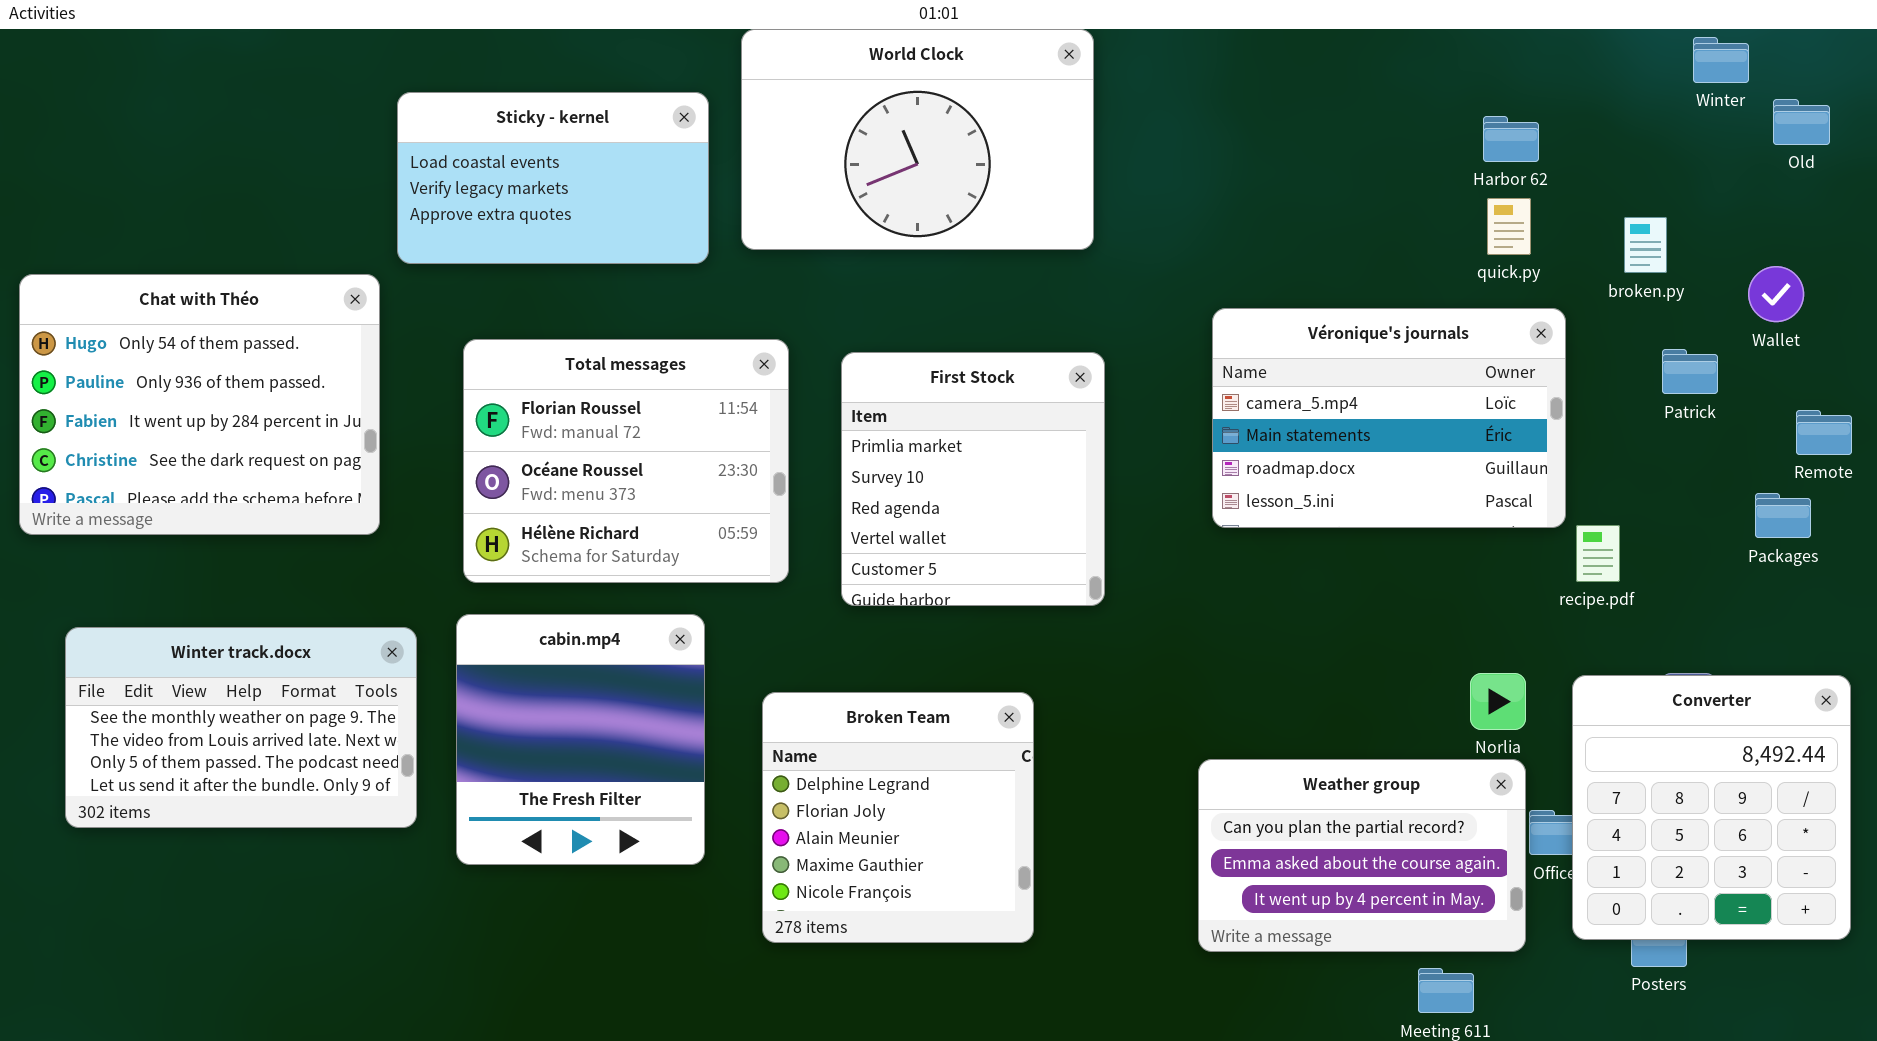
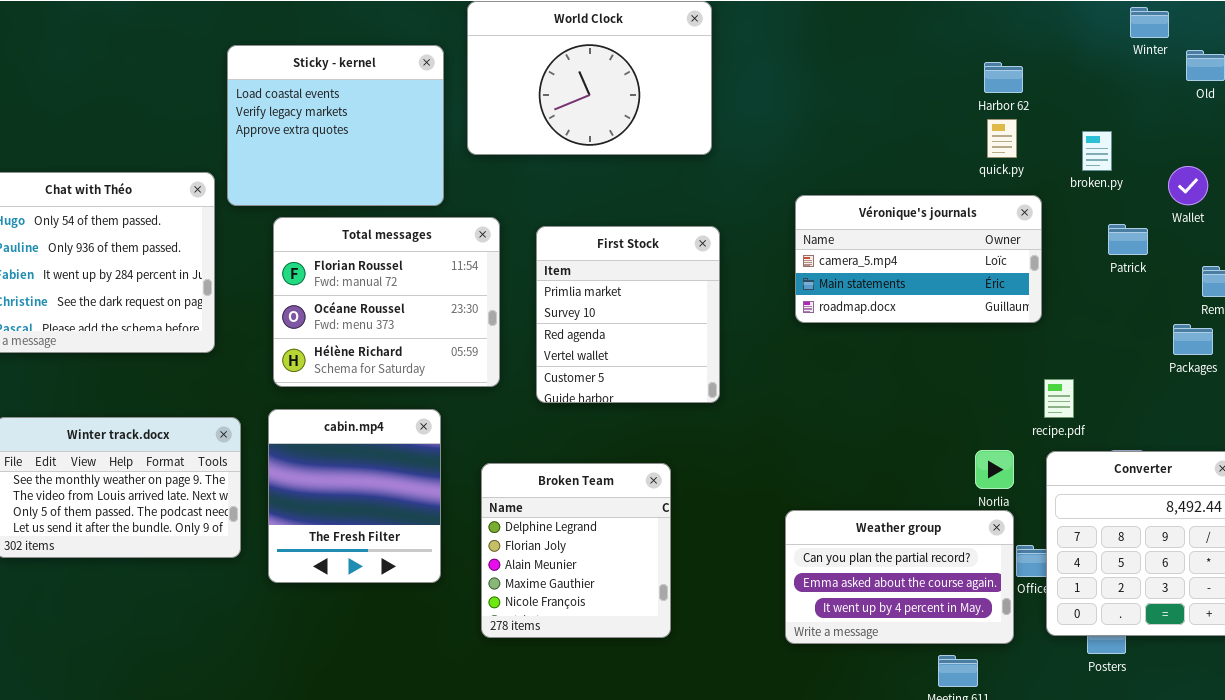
Sticky - kernel: [397,92,709,264] -> [227,45,444,206], resized
Véronique's journals: [1212,308,1566,528] -> [795,195,1042,323], resized
recipe.pdf: [1576,525,1620,582] -> [1044,379,1074,418], moved

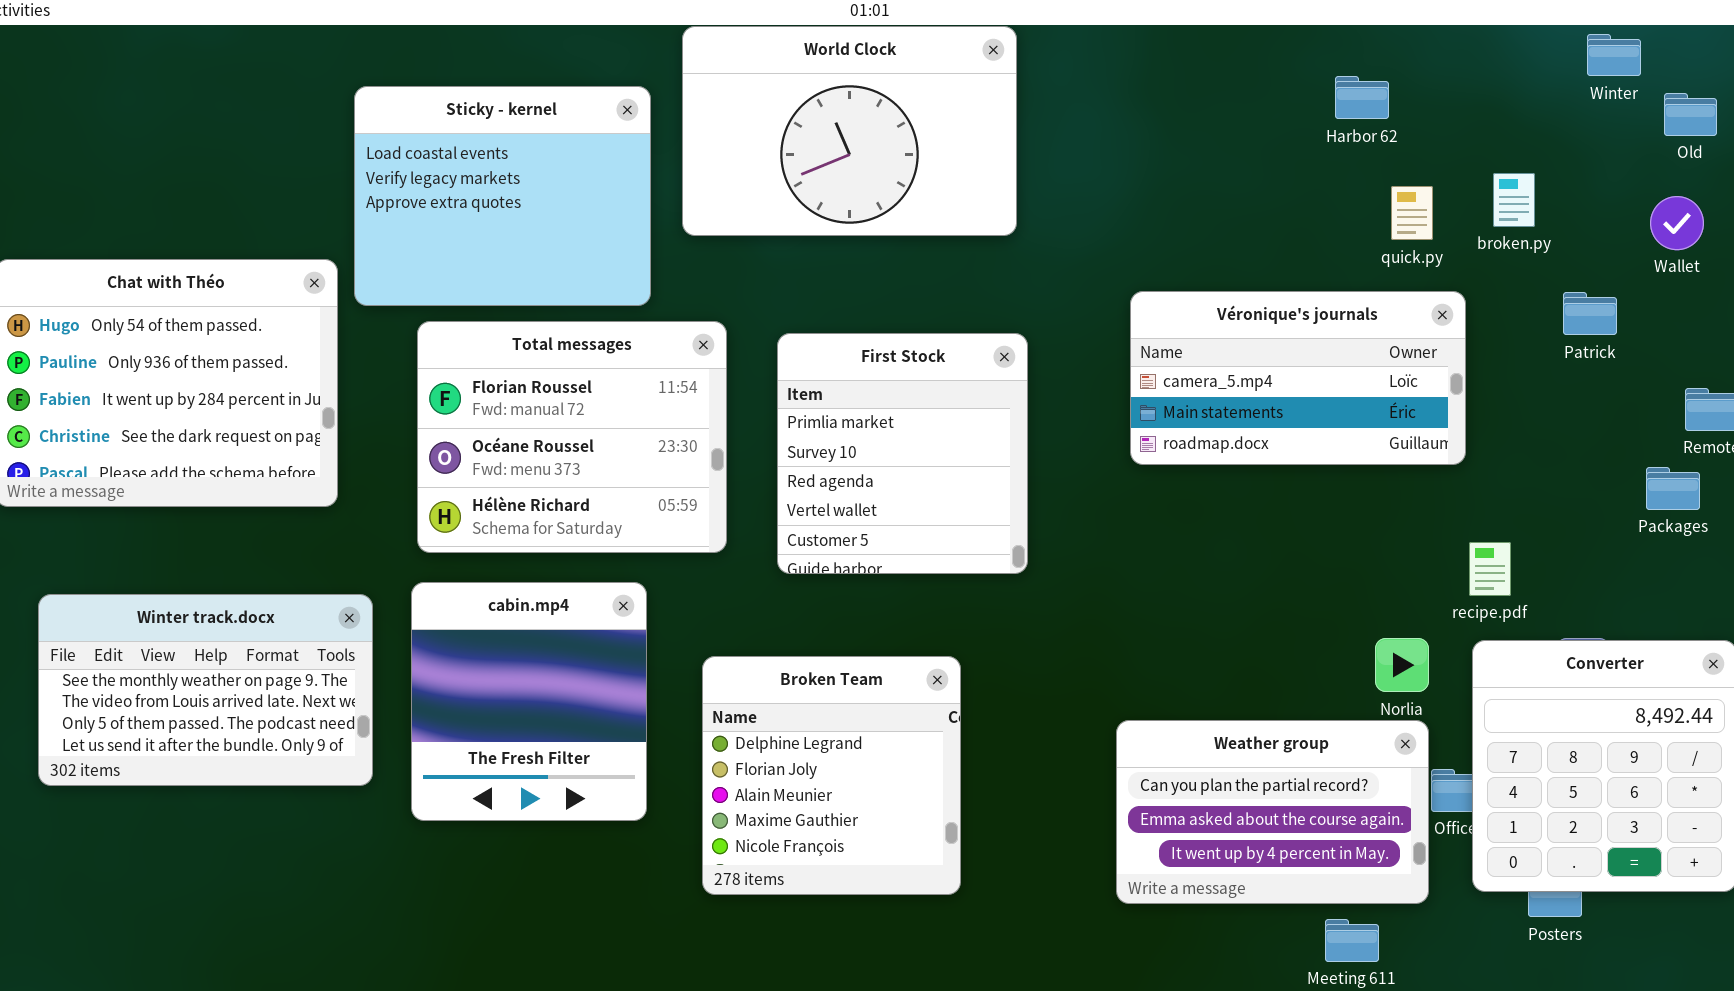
Harbor 62: [984,62,1023,93] -> [1335,76,1389,119], moved
broken.py: [1082,131,1112,171] -> [1493,173,1535,227], moved
Wallet: [1168,166,1208,205] -> [1650,196,1704,250], moved
Patrick: [1108,224,1148,255] -> [1563,292,1617,335], moved

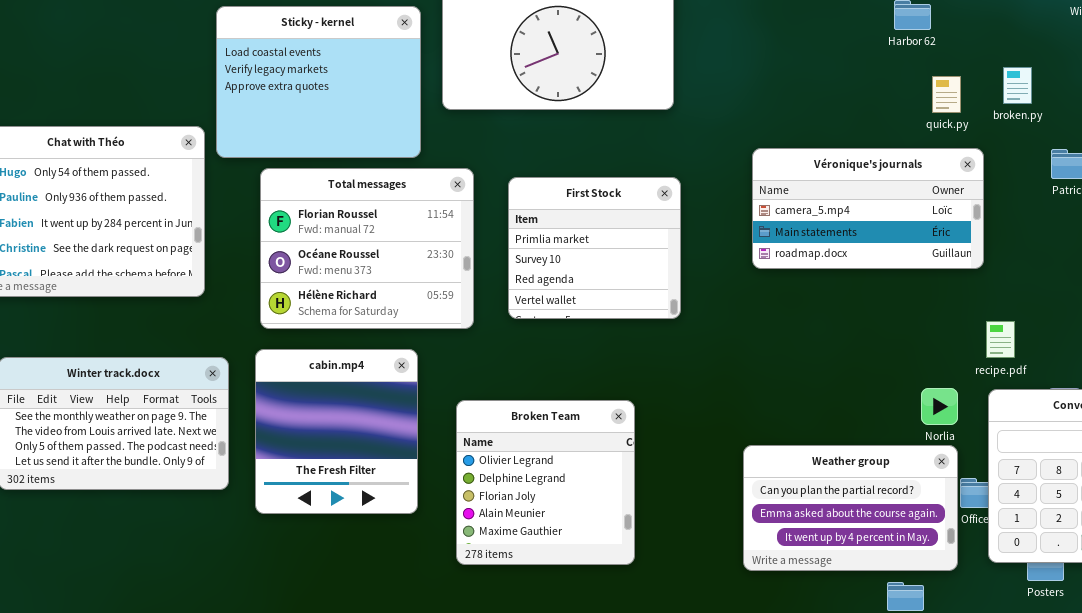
First Stock: [777,333,1028,574] -> [508,177,681,319], resized
Broken Team: [702,656,961,895] -> [456,400,635,565], scrolled up 1 row

